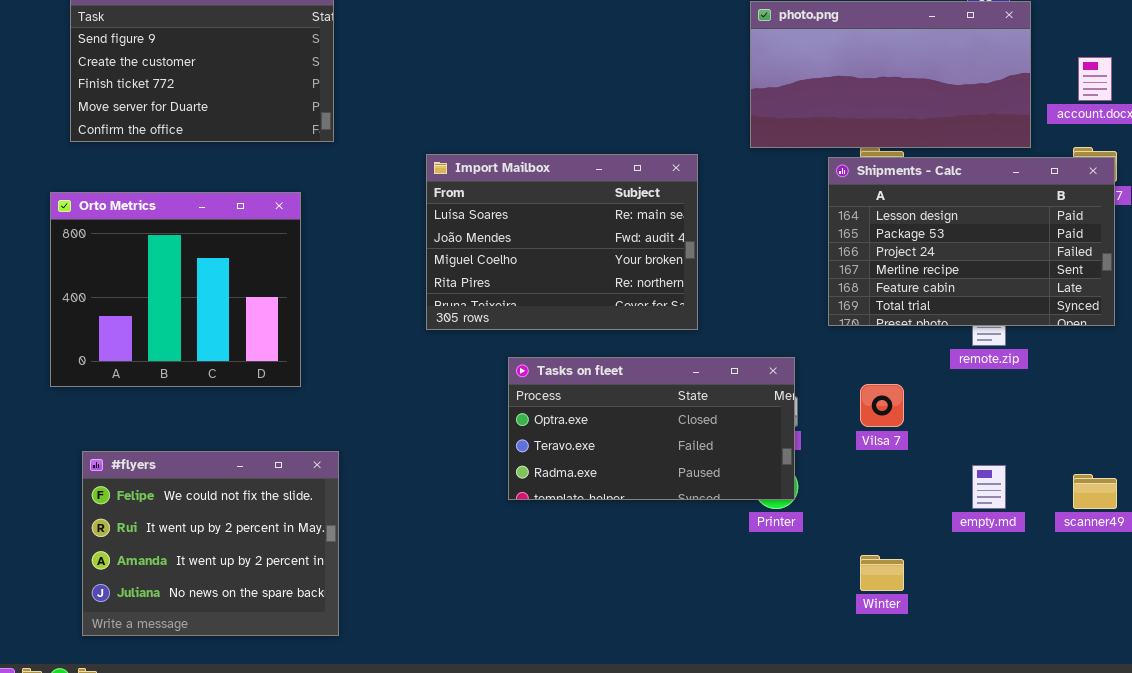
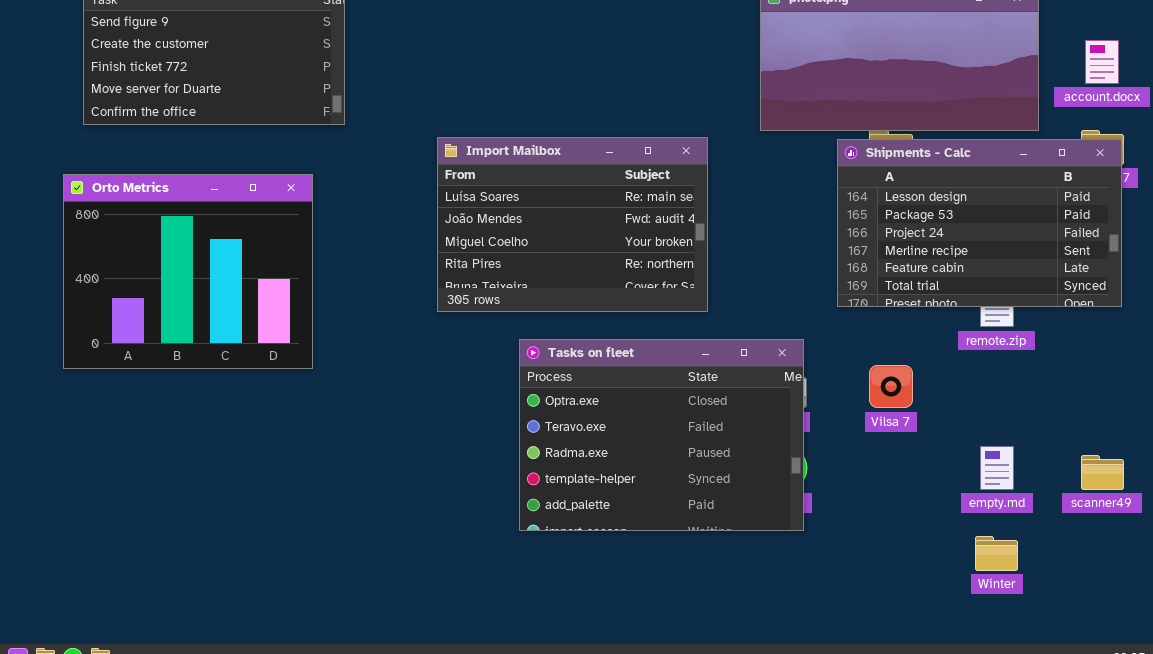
Tasks on fleet: [508,357,795,500] -> [519,339,804,531], resized
#flyers: [82,451,339,636] -> none, closed
Winter: [860,555,904,591] -> [975,536,1018,571], moved

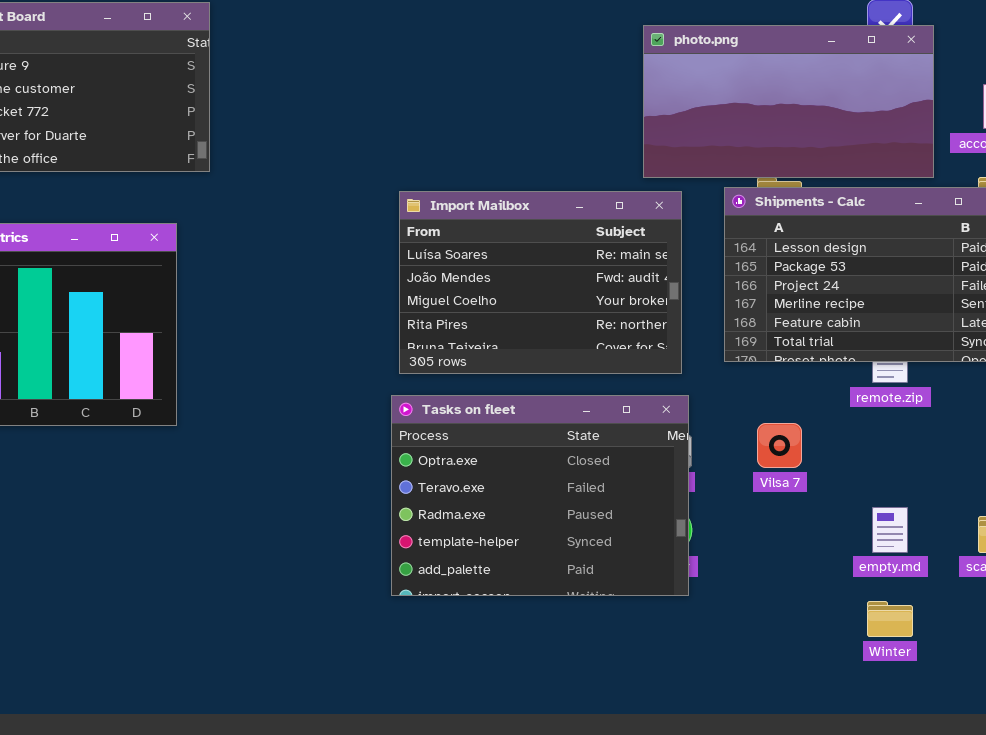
Import Mailbox: [437,137,708,312] -> [399,191,682,374], moved

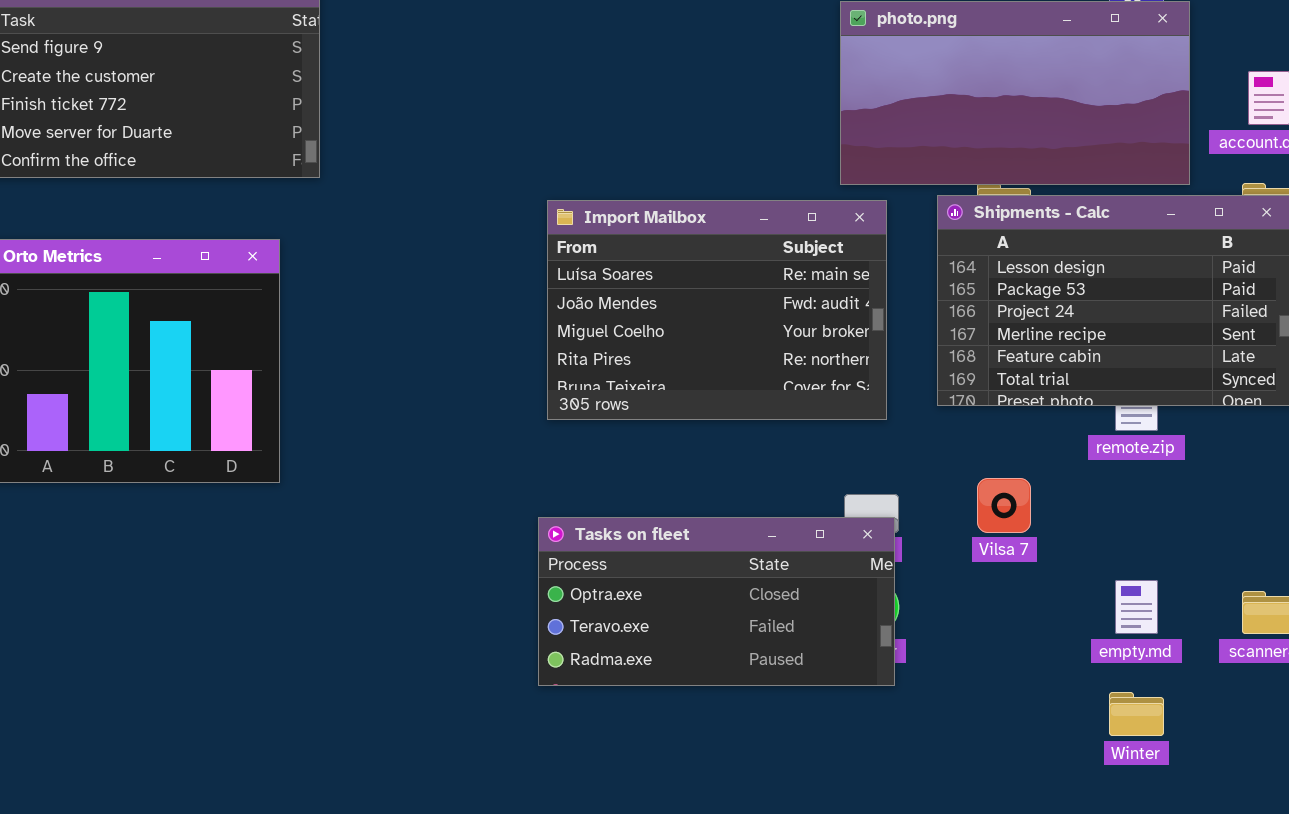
Tasks on fleet: [391,395,689,596] -> [538,517,895,686], resized

